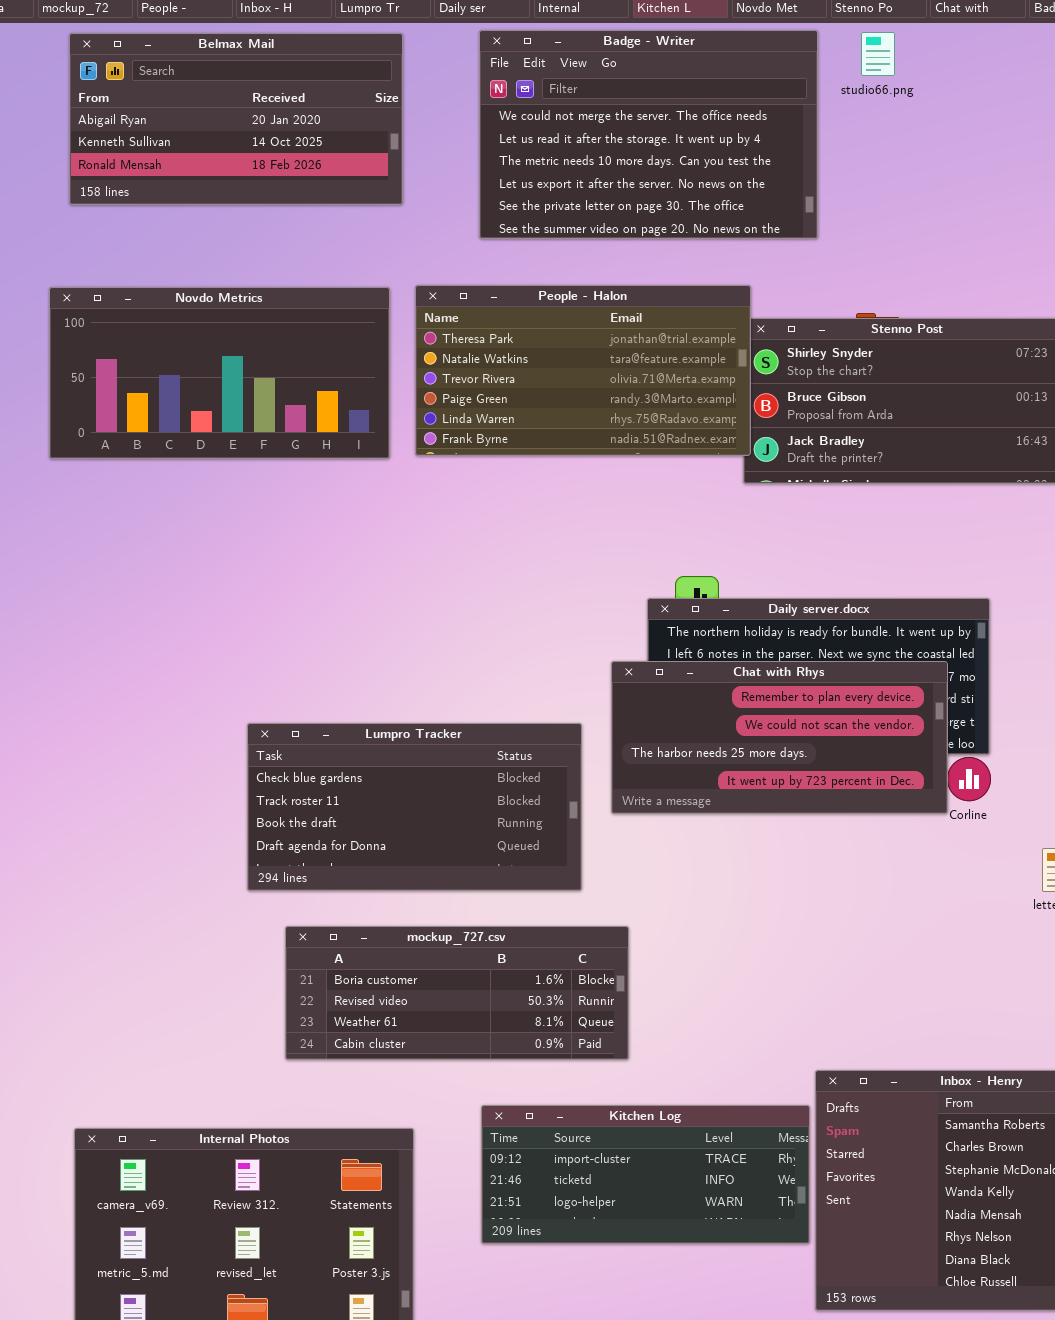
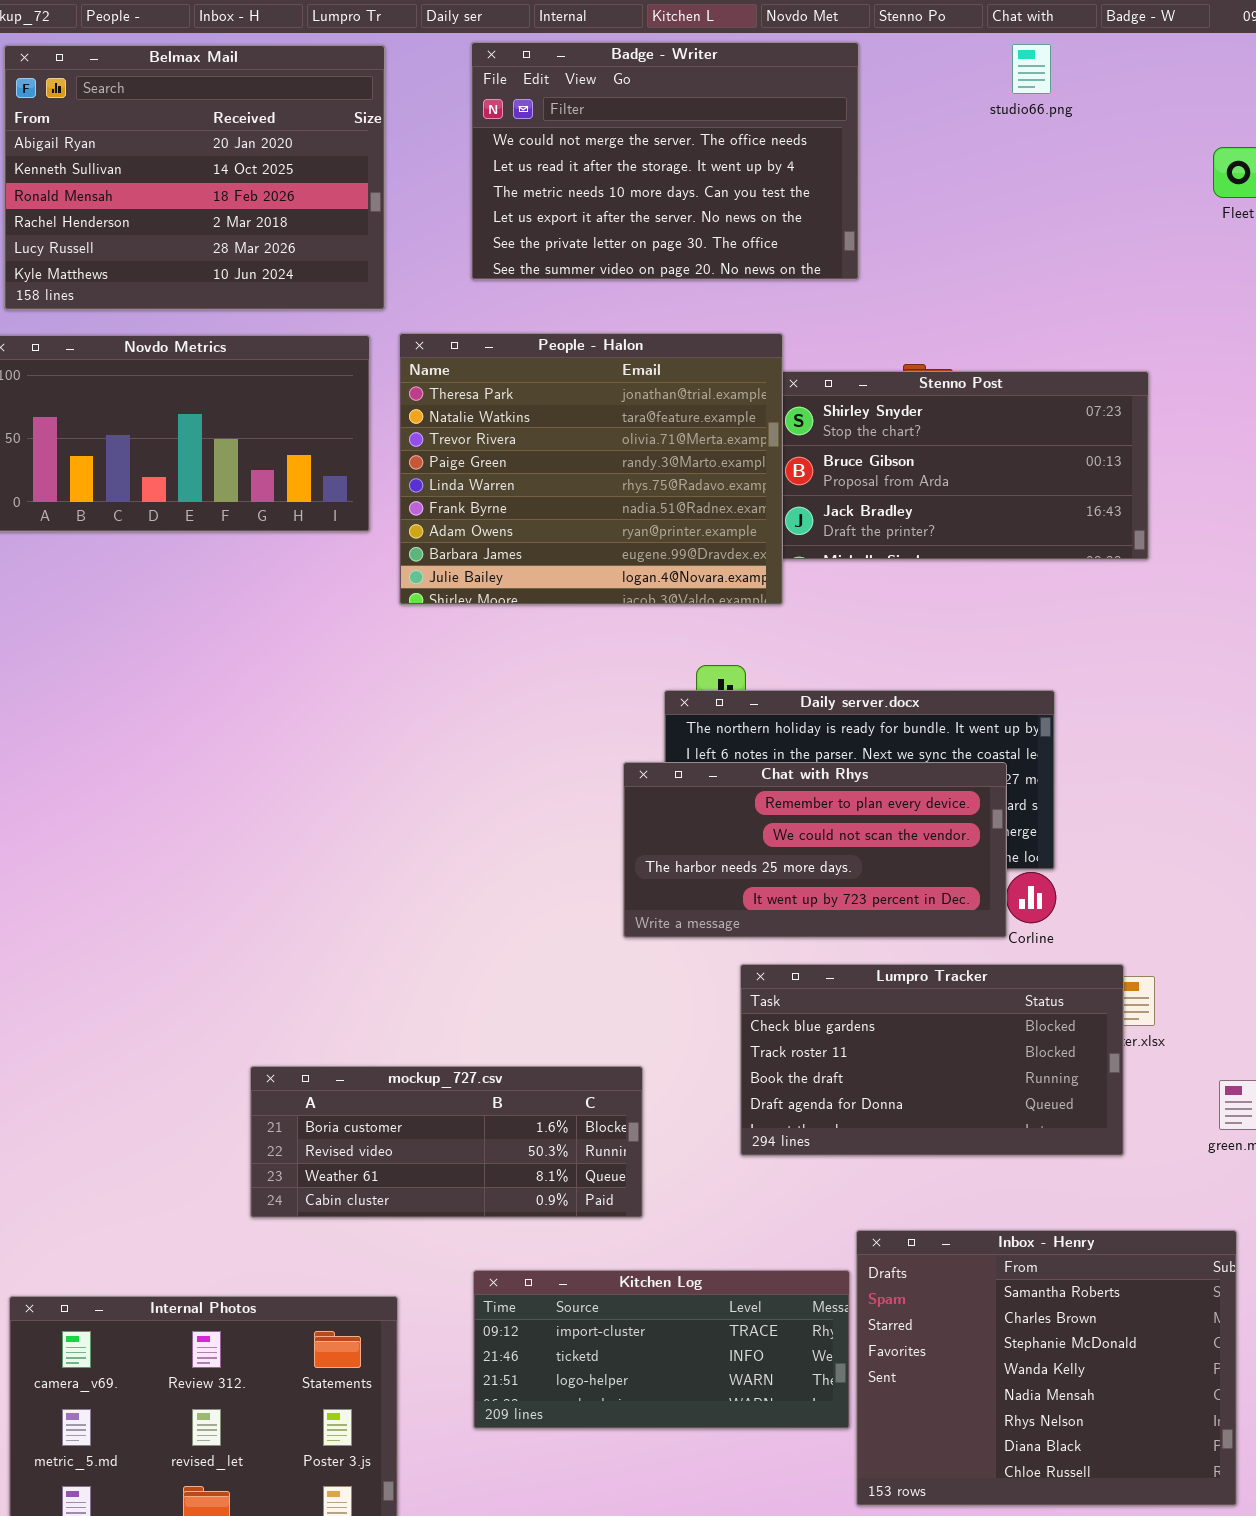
studio66.png: [861,32,895,76] -> [1012,44,1051,94], moved
Belmax Mail: [69,33,403,205] -> [4,45,385,310], resized
People - Halon: [415,285,751,456] -> [399,333,783,605], resized
Lumpro Tracker: [247,723,582,891] -> [740,964,1124,1156], moved

